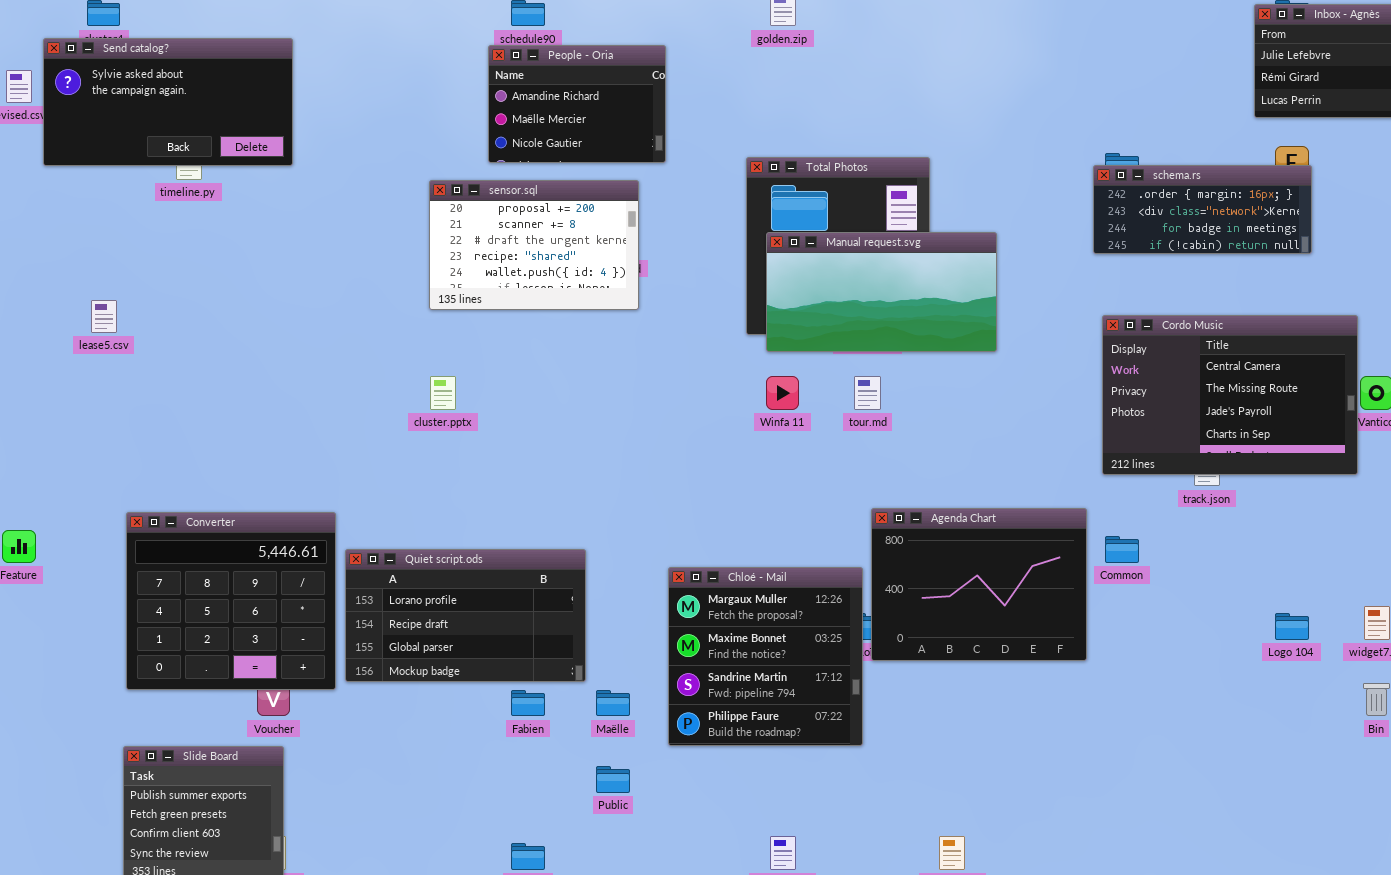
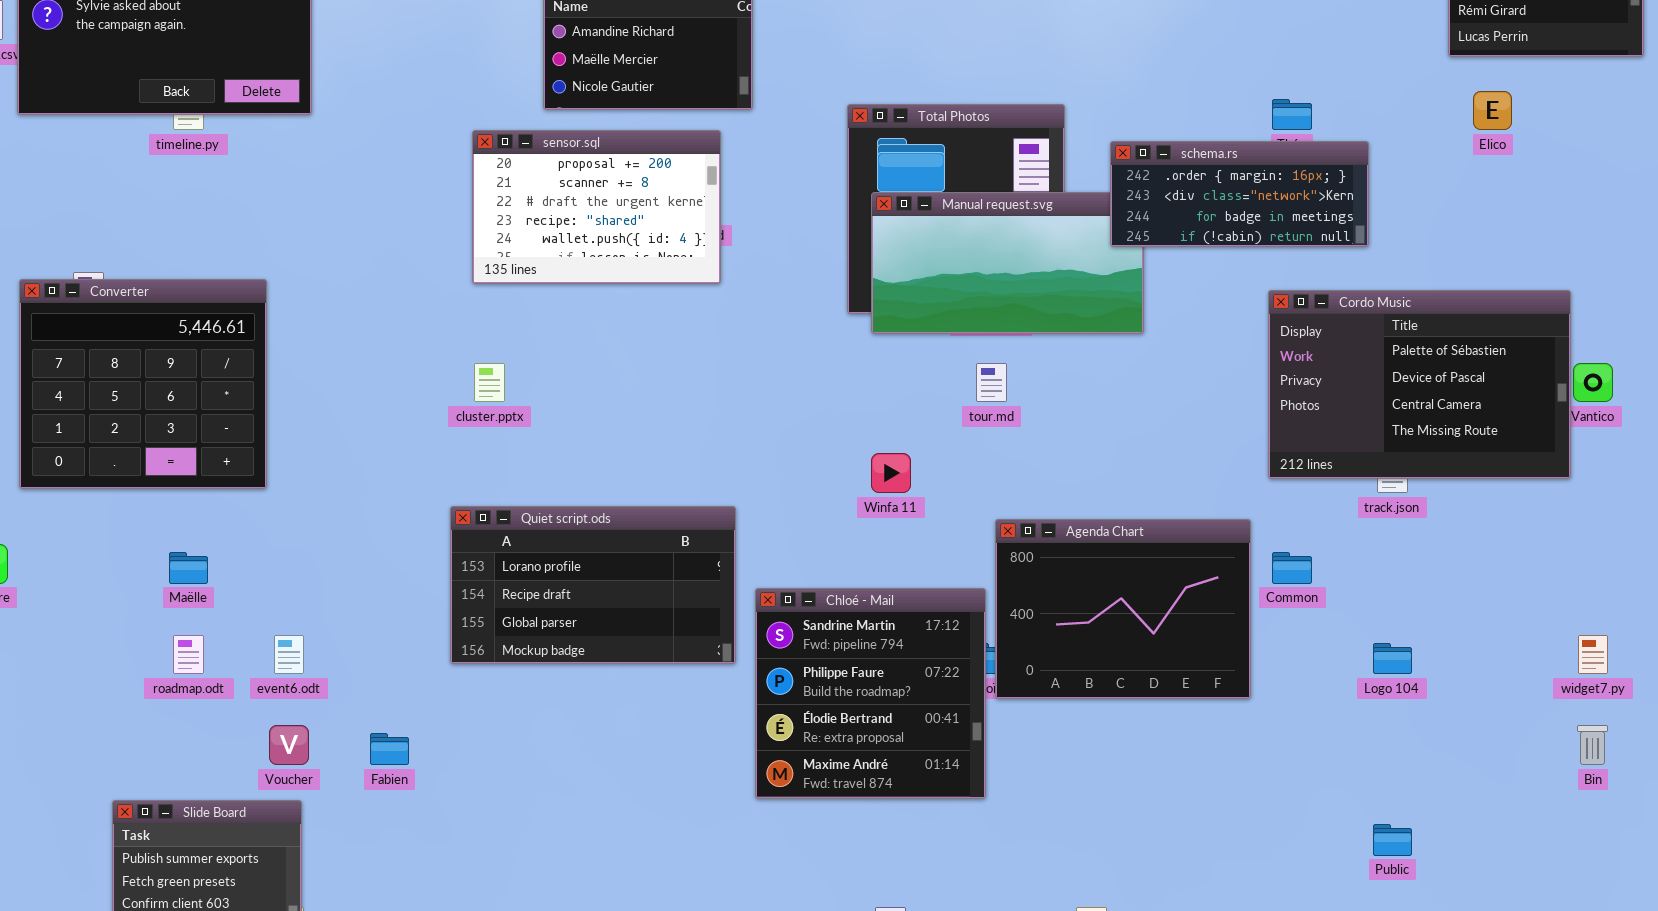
schema.rs: [1093,165,1312,254] -> [1110,141,1369,247], moved
Cordo Music: [1102,315,1358,475] -> [1268,290,1571,479], scrolled up 2 rows
Winfa 11: [766,376,799,410] -> [871,453,911,493], moved
Converter: [126,512,336,690] -> [19,279,267,489], moved
Quiet script.ods: [345,549,586,682] -> [450,506,736,664], moved
Chloé - Mail: [668,567,863,746] -> [755,588,986,799], scrolled down 2 rows
Logo 104: [1275,613,1309,640] -> [1373,643,1412,674], moved
Fabien: [511,690,545,716] -> [370,733,409,765], moved
Maëlle: [596,690,630,716] -> [169,552,208,584], moved
Public: [596,766,630,793] -> [1373,824,1412,856], moved

